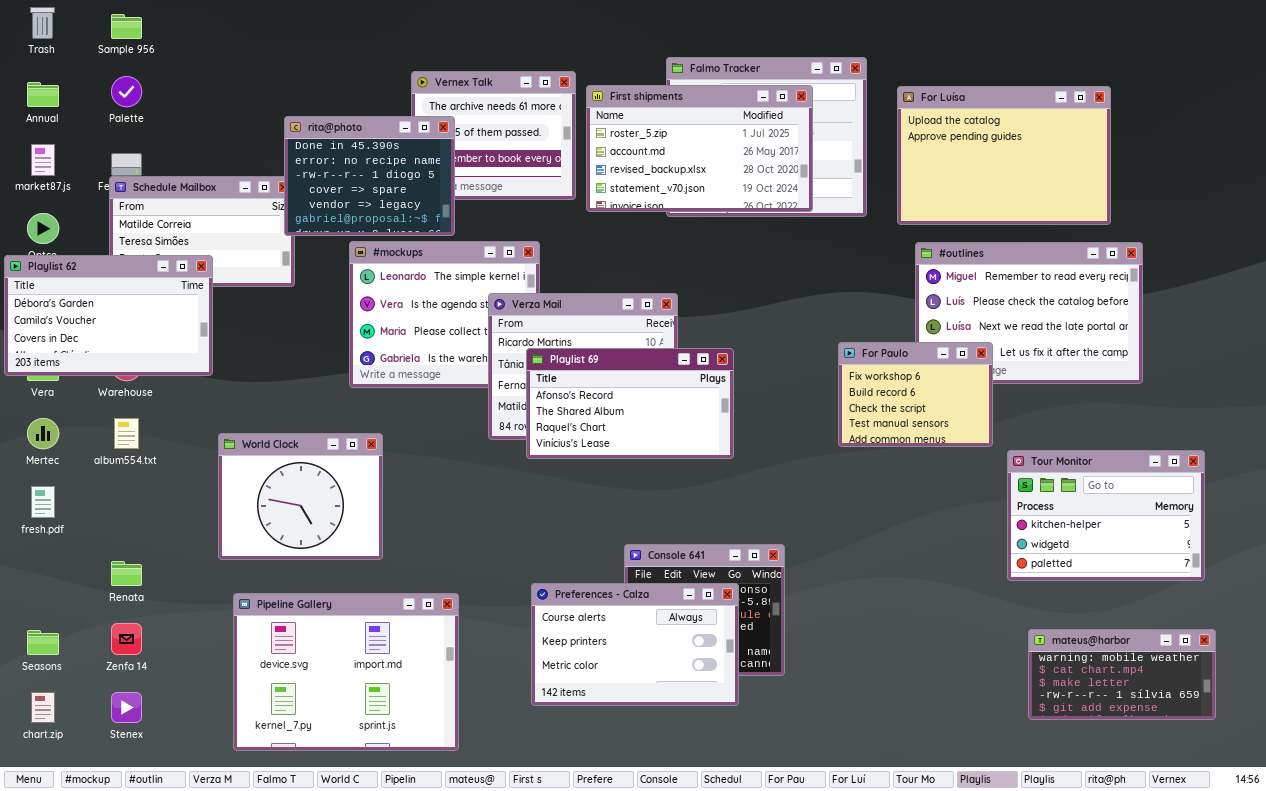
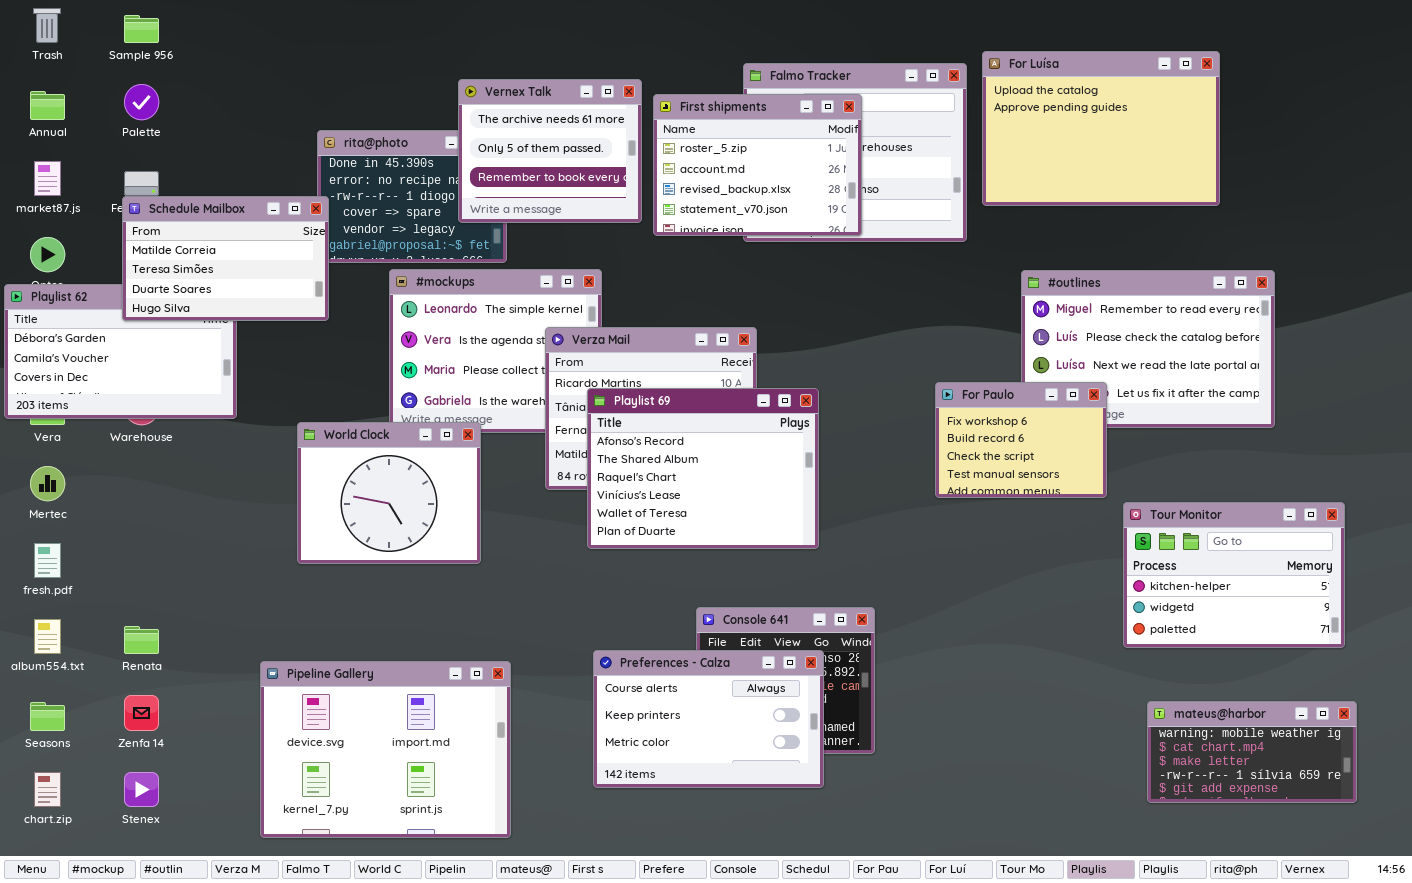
Vernex Talk: [411,71,576,200] -> [458,79,642,223], raised
First shipments: [586,85,813,212] -> [653,94,862,236], resized
For Luísa: [897,86,1111,225] -> [982,51,1220,206], moved
Schedule Mailbox: [109,176,295,287] -> [122,196,329,321], raised
Playlist 69: [526,348,734,459] -> [587,388,819,549], resized
album554.txt: [114,418,139,449] -> [34,619,61,654], moved
World Clock: [218,433,383,560] -> [297,422,481,564], moved

